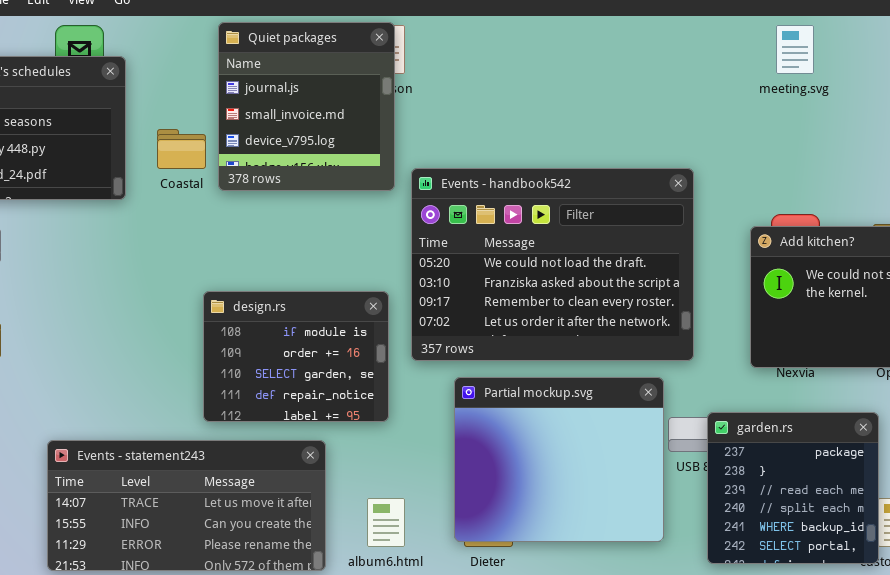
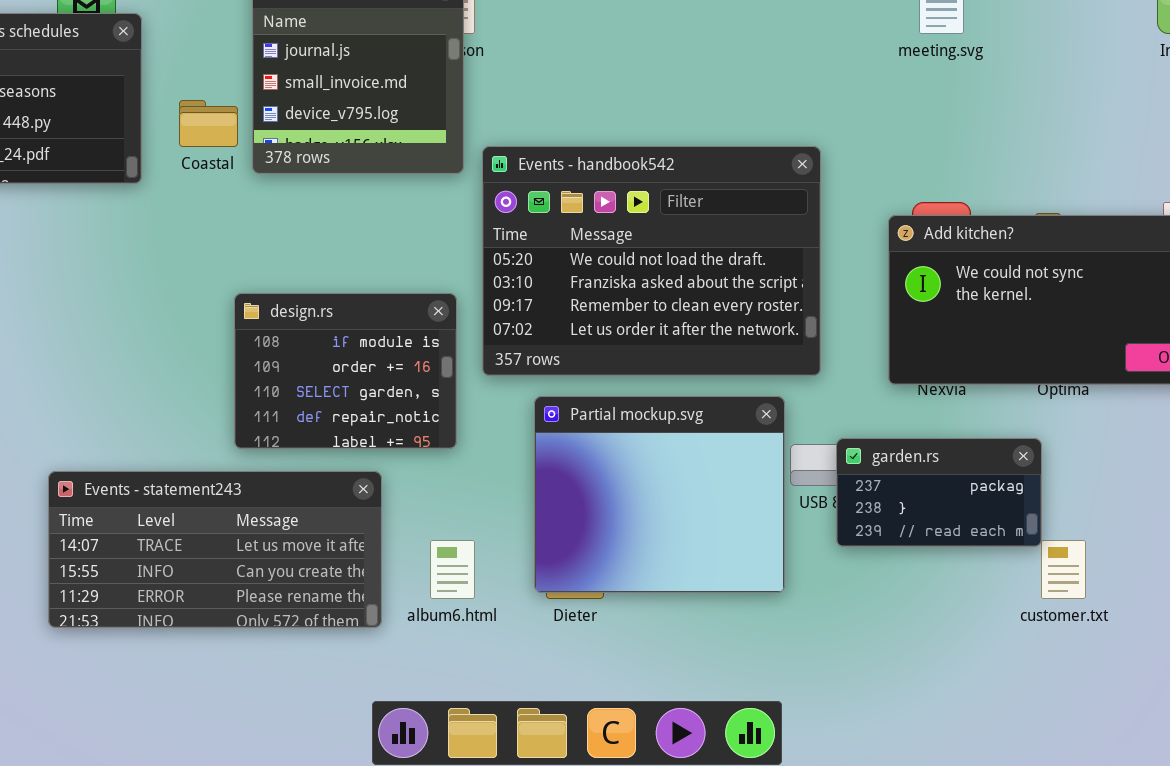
garden.rs: [707,412,879,564] -> [836,438,1042,547], resized

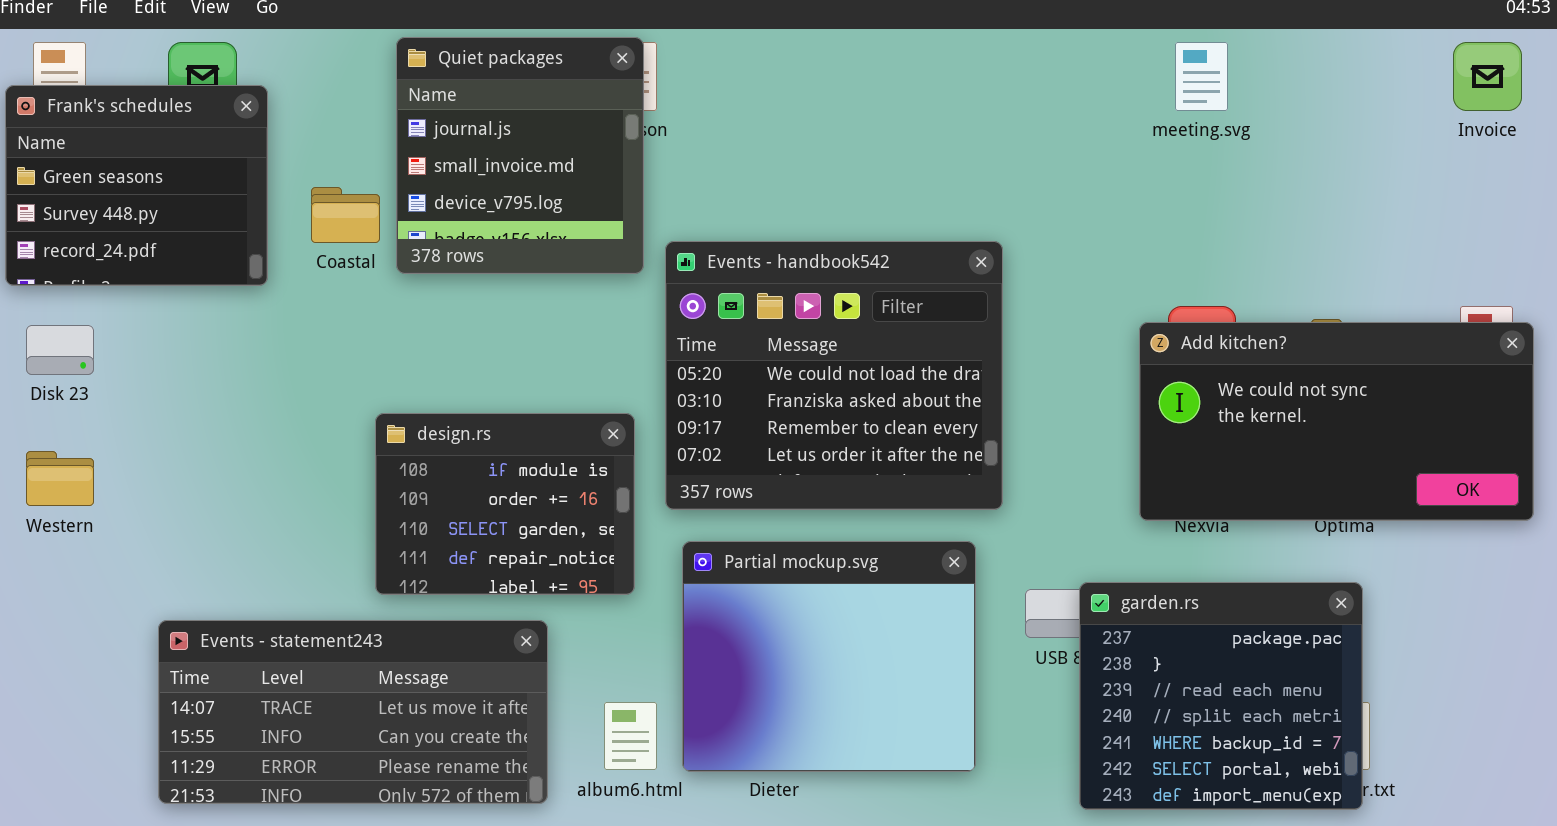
Events - handbook542: [482,146,821,376] -> [665,241,1003,510], resized
Partial mockup.svg: [534,396,785,593] -> [682,541,976,772], moved
garden.rs: [836,438,1042,547] -> [1079,582,1363,810], resized

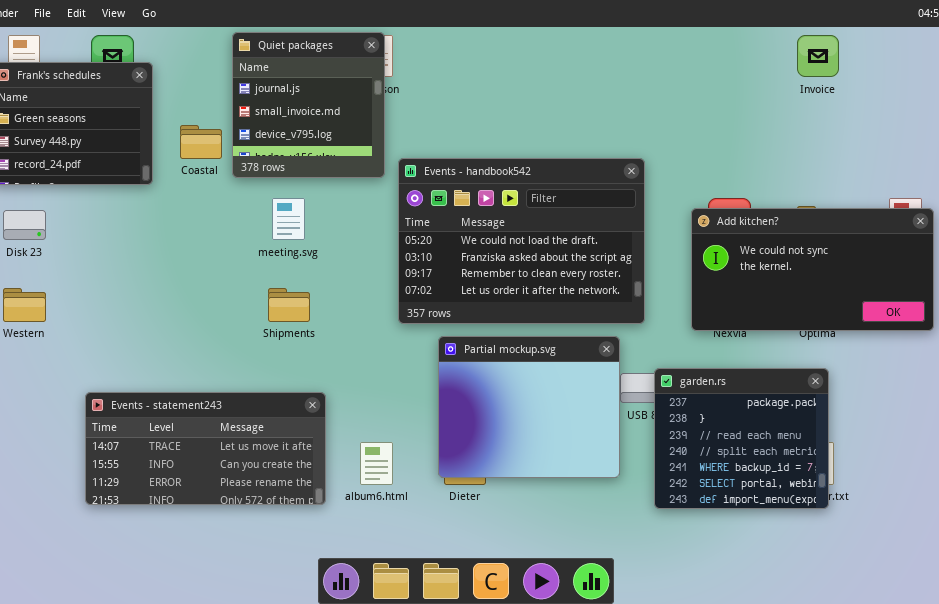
meeting.svg: [1175,42,1228,111] -> [272,198,305,240], moved
Invoice: [1453,42,1522,111] -> [797,35,839,77], moved
Events - handbook542: [665,241,1003,510] -> [398,158,645,324], resized
design.rs: [375,413,635,595] -> none, closed
Partial mockup.svg: [682,541,976,772] -> [438,336,620,478], moved

